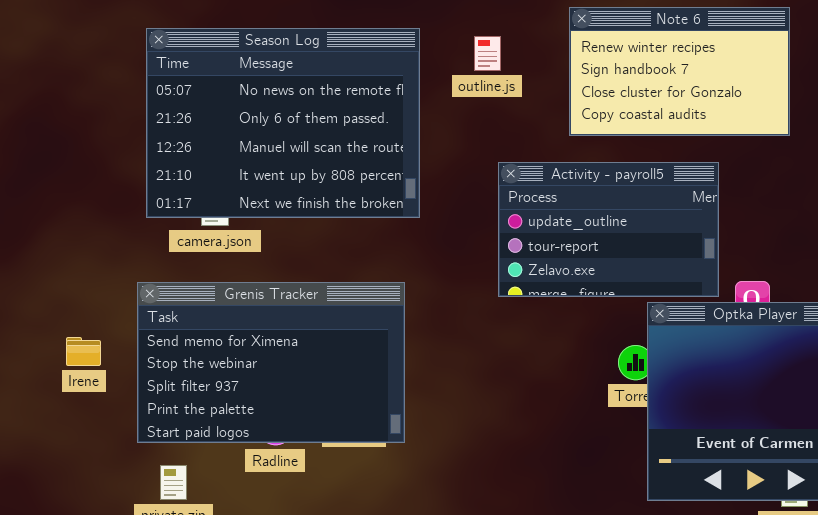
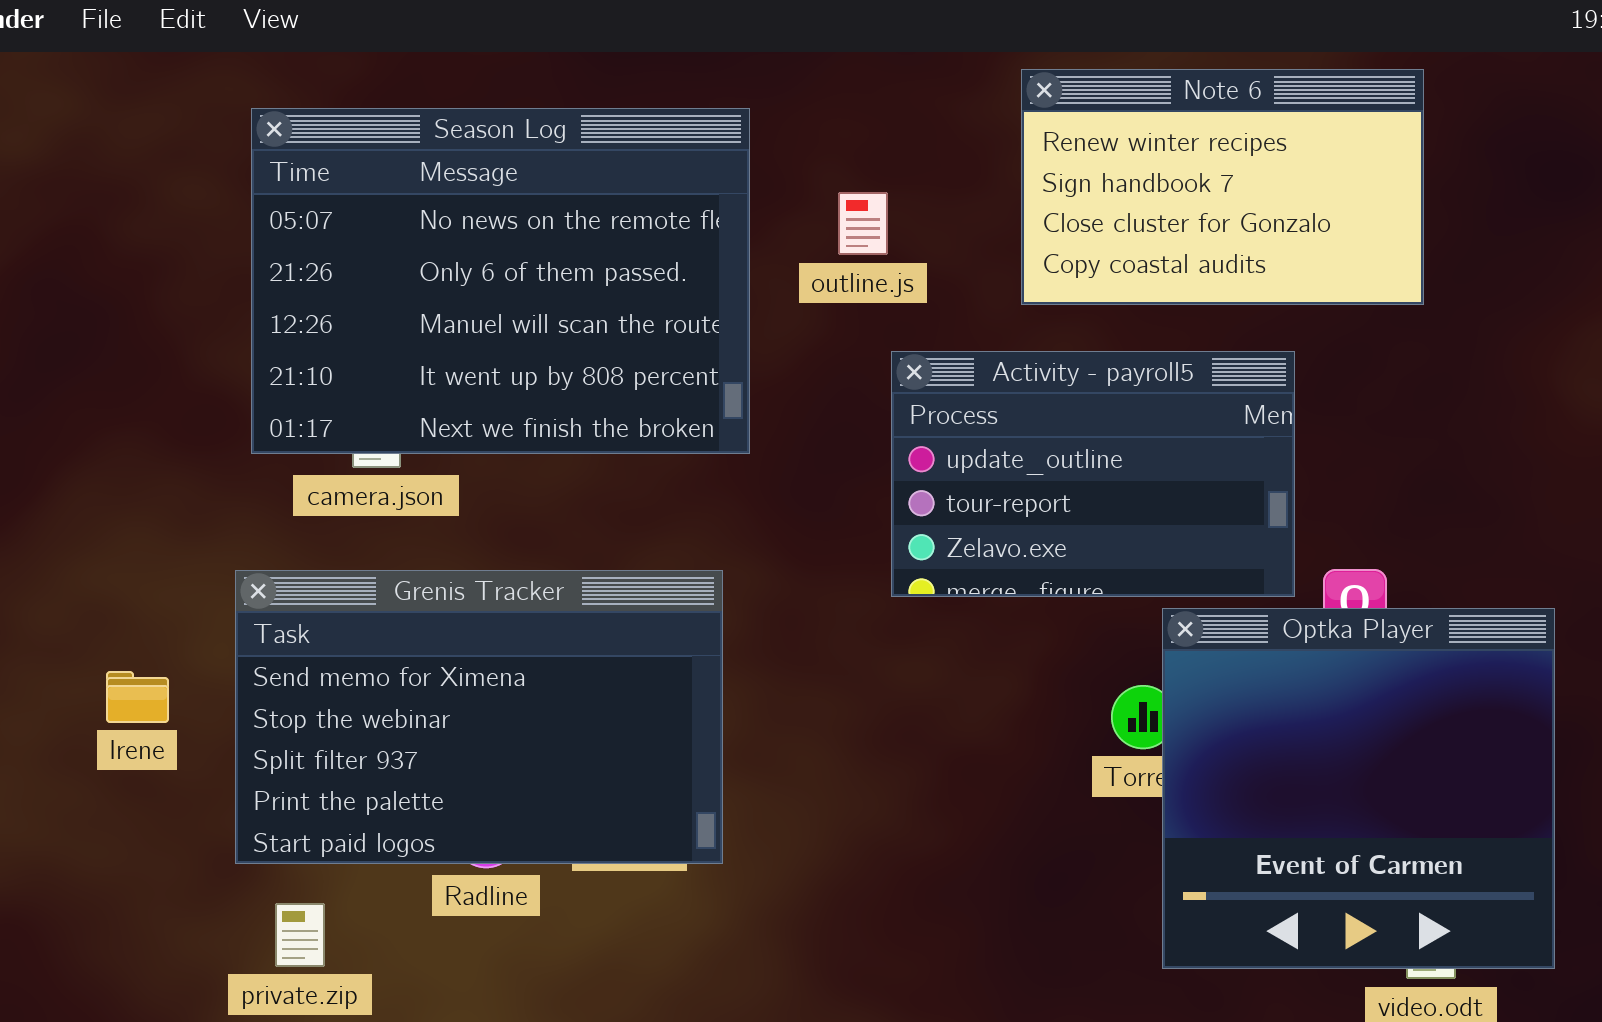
outline.js: [474,36,501,71] -> [838,192,888,255], moved

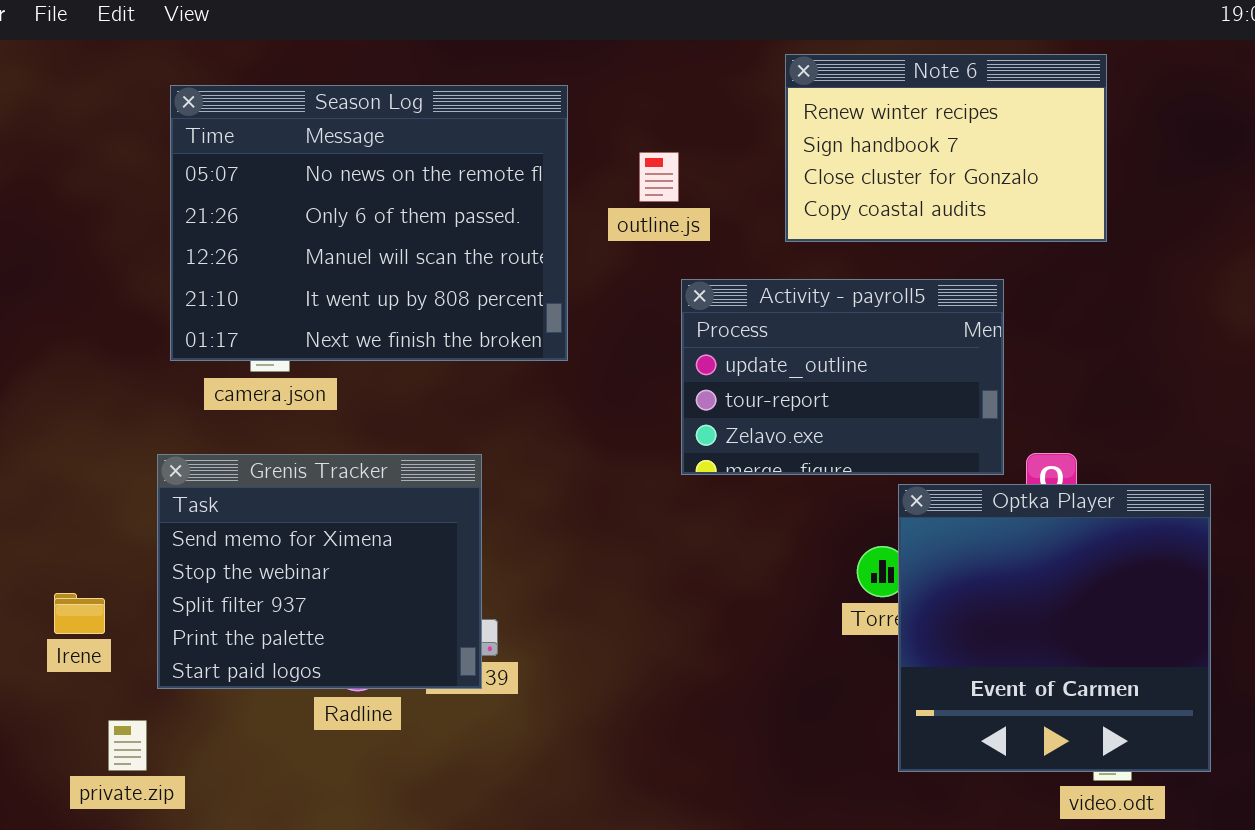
Grenis Tracker: [235,570,723,864] -> [157,454,482,689], resized
Irene: [106,671,169,723] -> [54,593,105,634], moved
private.zip: [275,903,325,967] -> [108,720,147,771], moved

